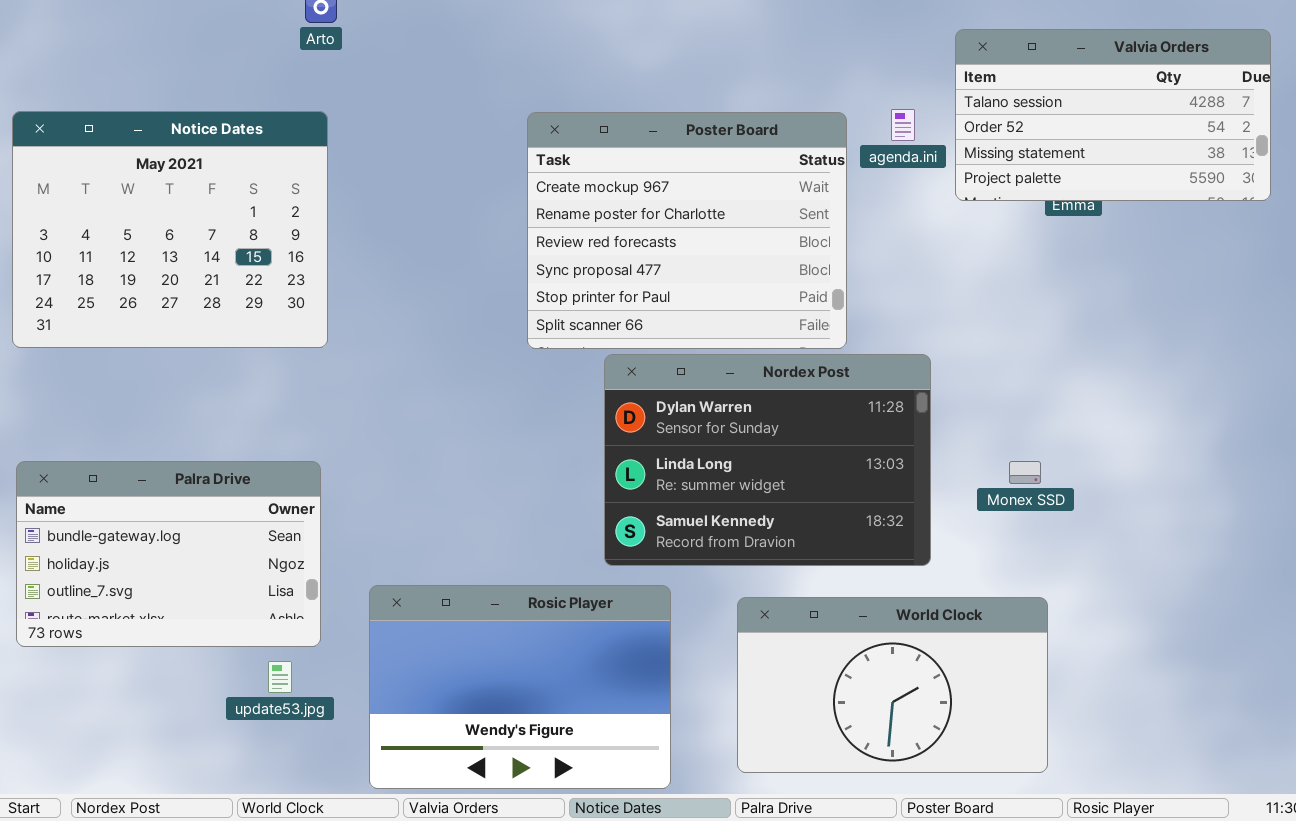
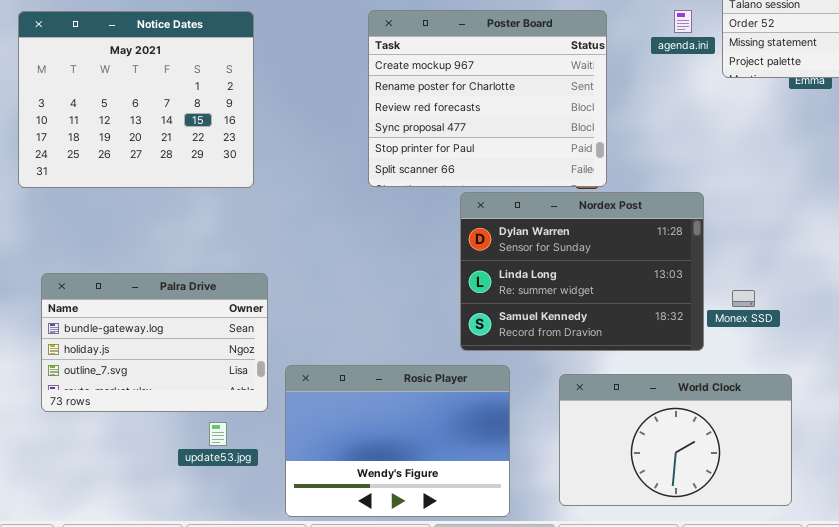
Poster Board: [527,112,847,349] -> [368,10,607,187], moved
Palra Drive: [16,461,321,647] -> [41,273,268,412], moved
Monex SSD: [1009,461,1041,484] -> [732,290,755,307], moved

